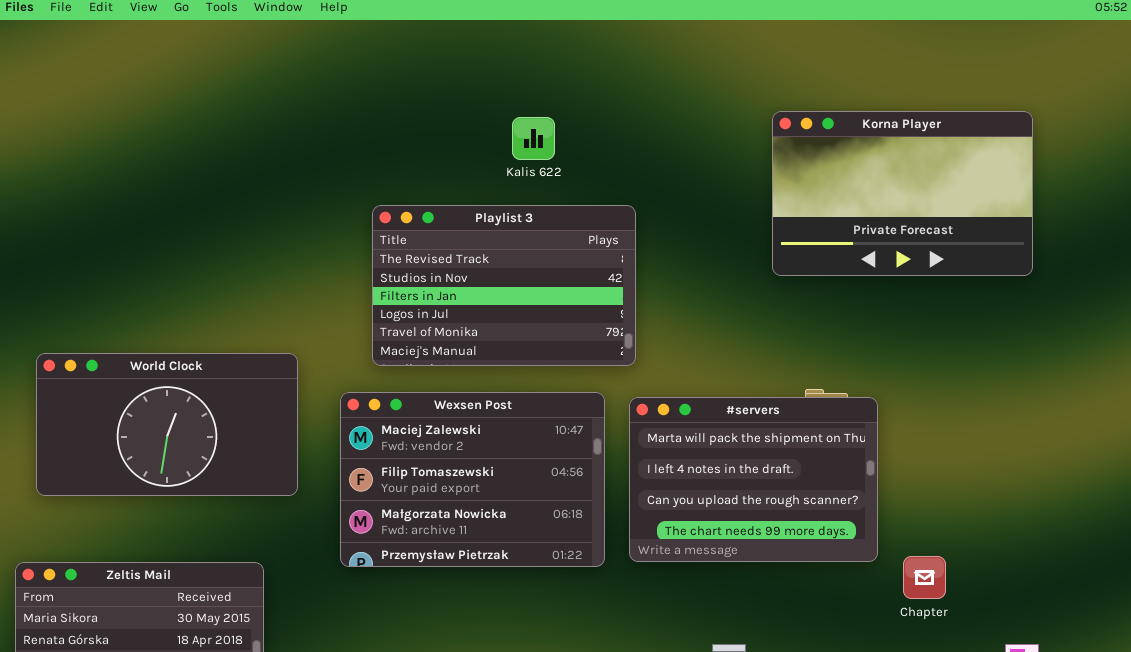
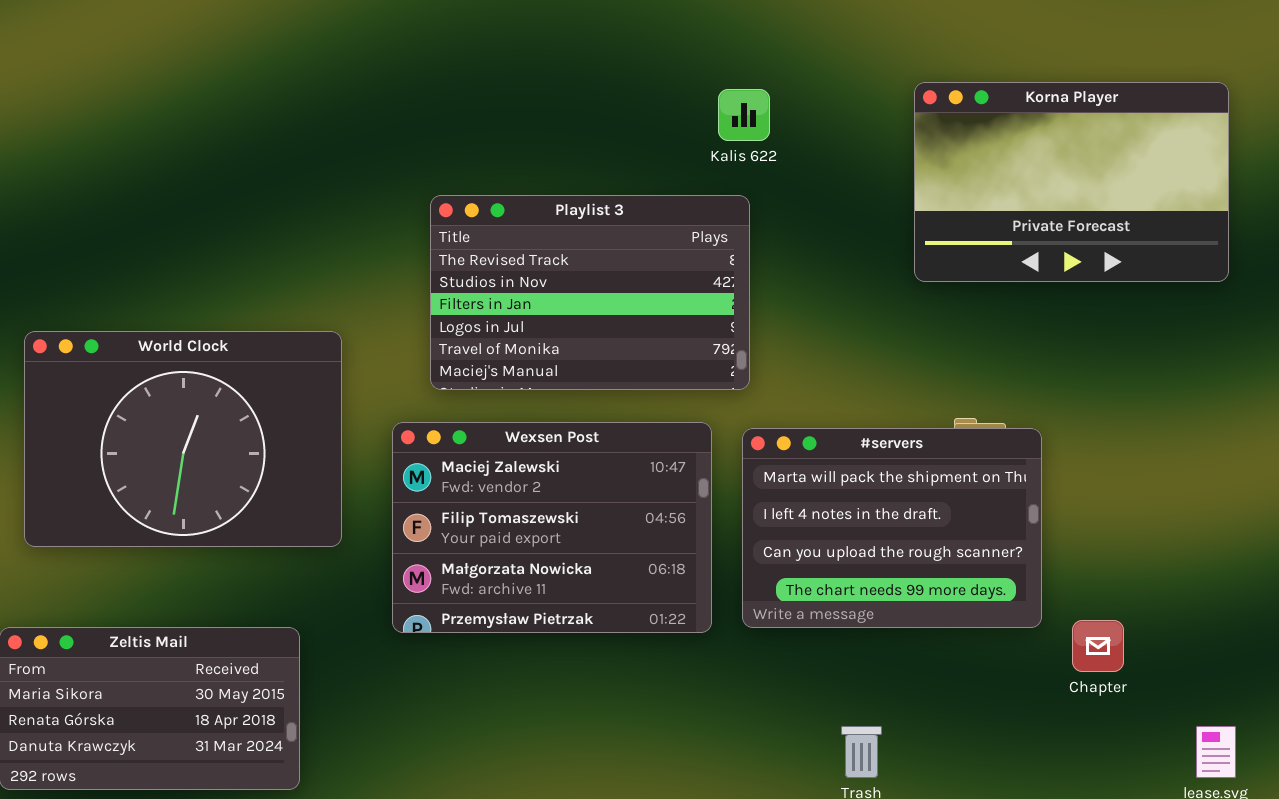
Kalis 622: [512,117,555,160] -> [718,89,770,141], moved
World Clock: [36,353,298,496] -> [24,331,342,547], resized

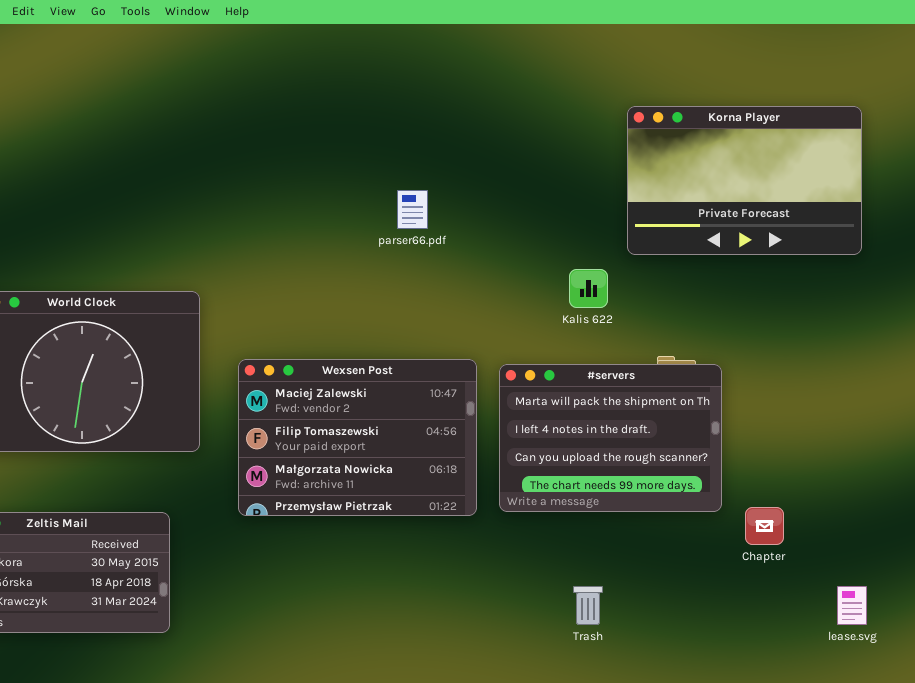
Kalis 622: [718,89,770,141] -> [569,269,608,308], moved
Playlist 3: [430,195,750,390] -> none, closed

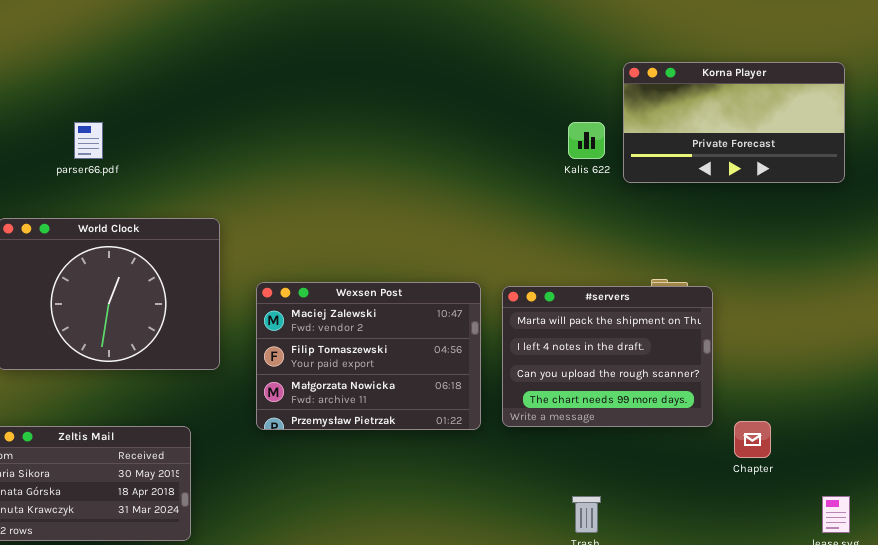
Korna Player: [627,106,862,255] -> [623,62,845,183], resized
parser66.pdf: [397,190,428,229] -> [74,122,103,159], moved
Kalis 622: [569,269,608,308] -> [568,122,605,159], moved

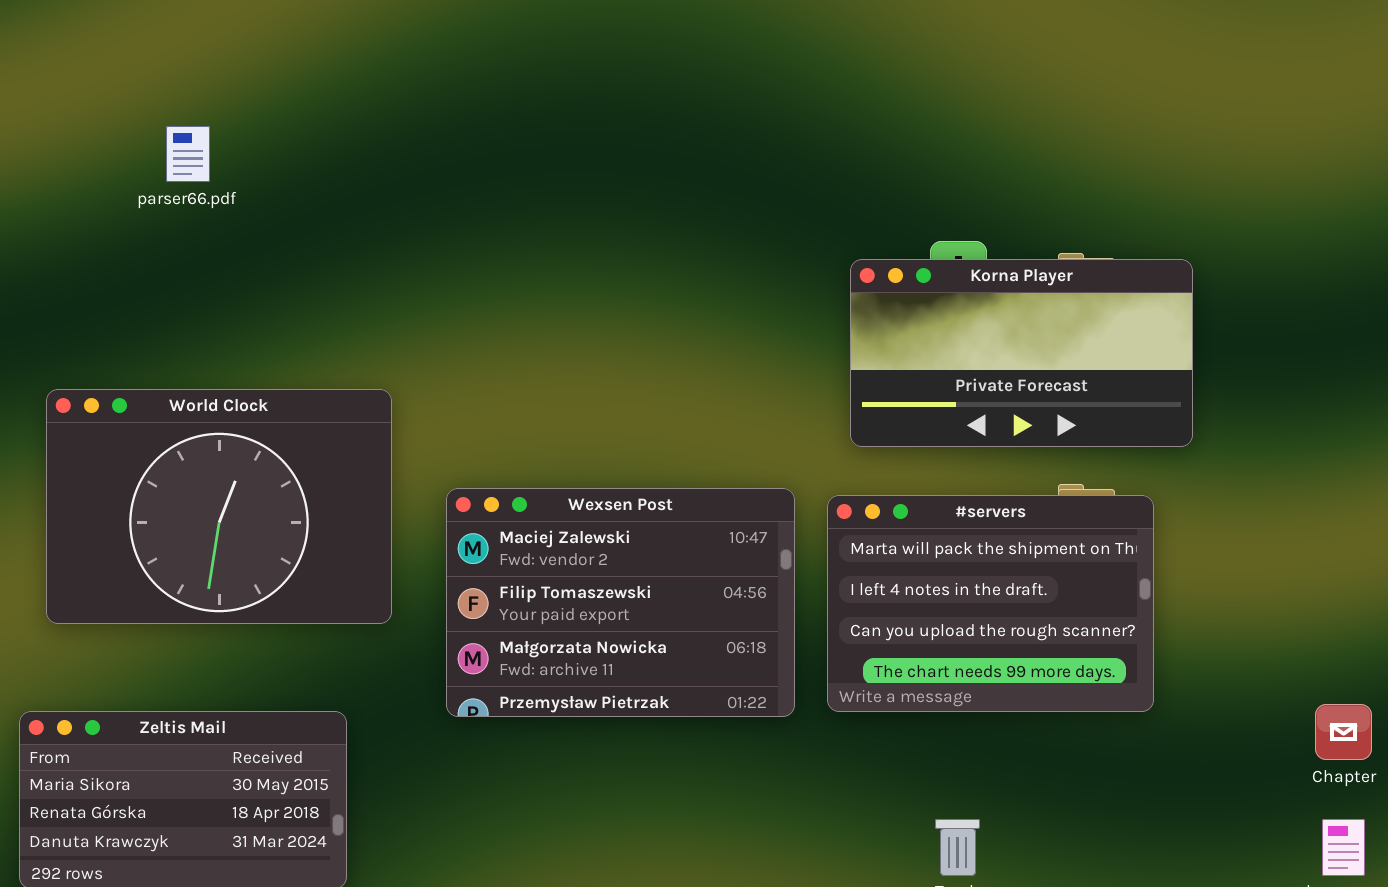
Korna Player: [623,62,845,183] -> [850,259,1193,447], moved
parser66.pdf: [74,122,103,159] -> [166,126,210,182], moved
Chapter: [734,421,771,458] -> [1315,704,1372,760], moved

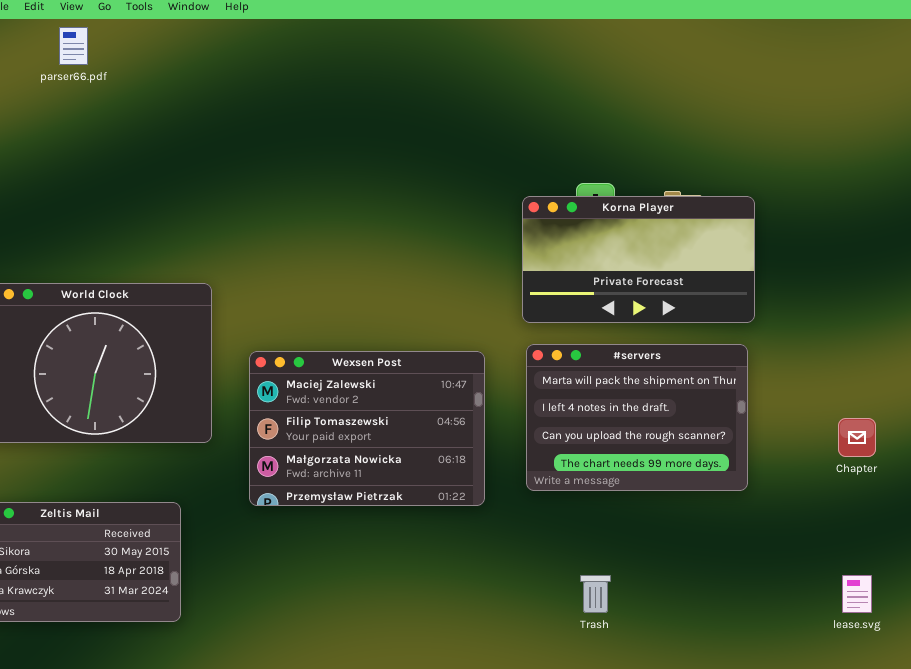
parser66.pdf: [166,126,210,182] -> [59,27,88,65], moved
#servers: [827,495,1154,712] -> [526,344,748,491], moved
Chapter: [1315,704,1372,760] -> [838,418,876,457], moved

